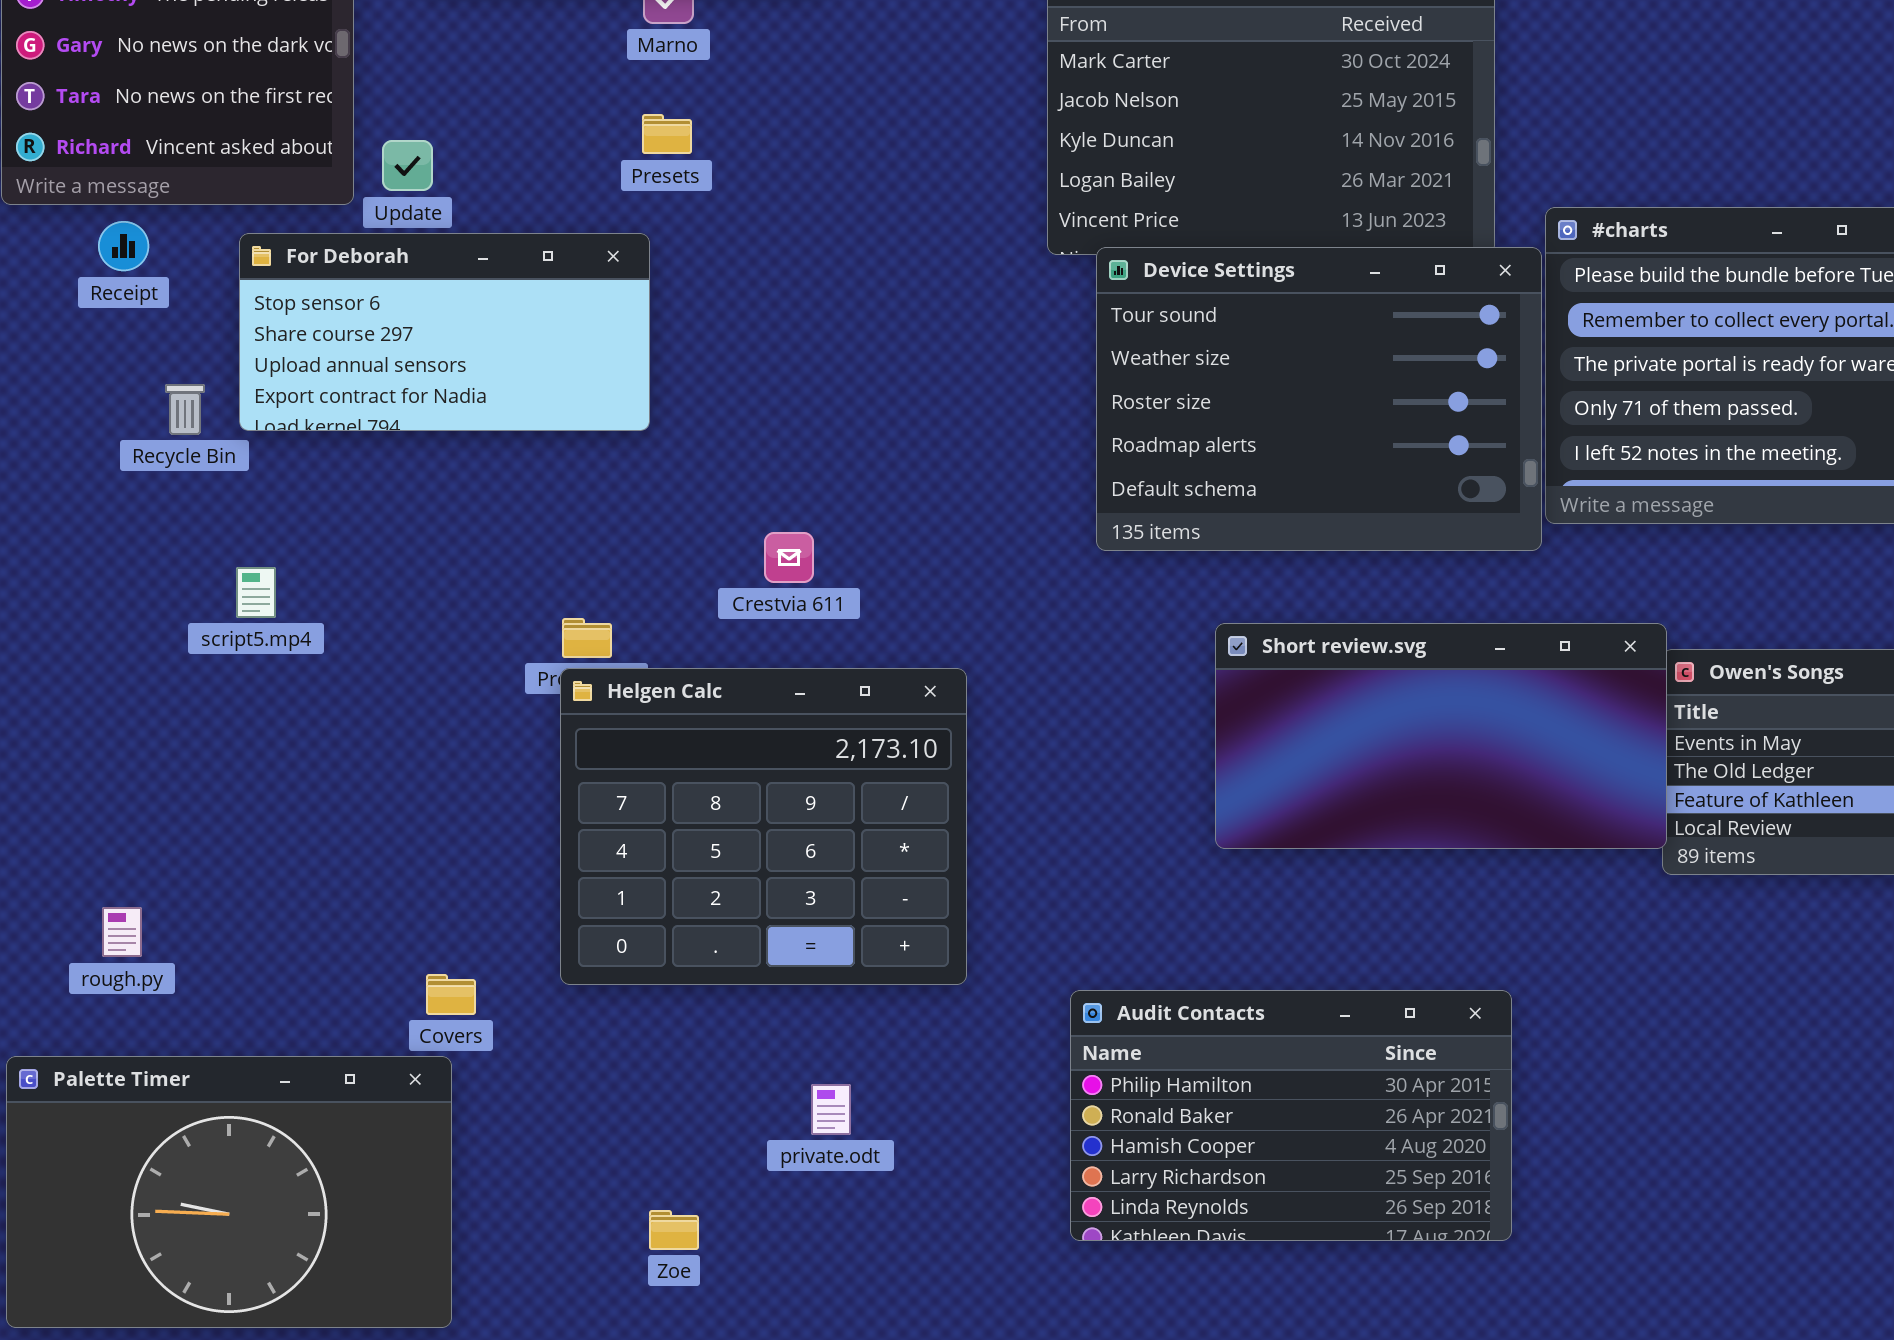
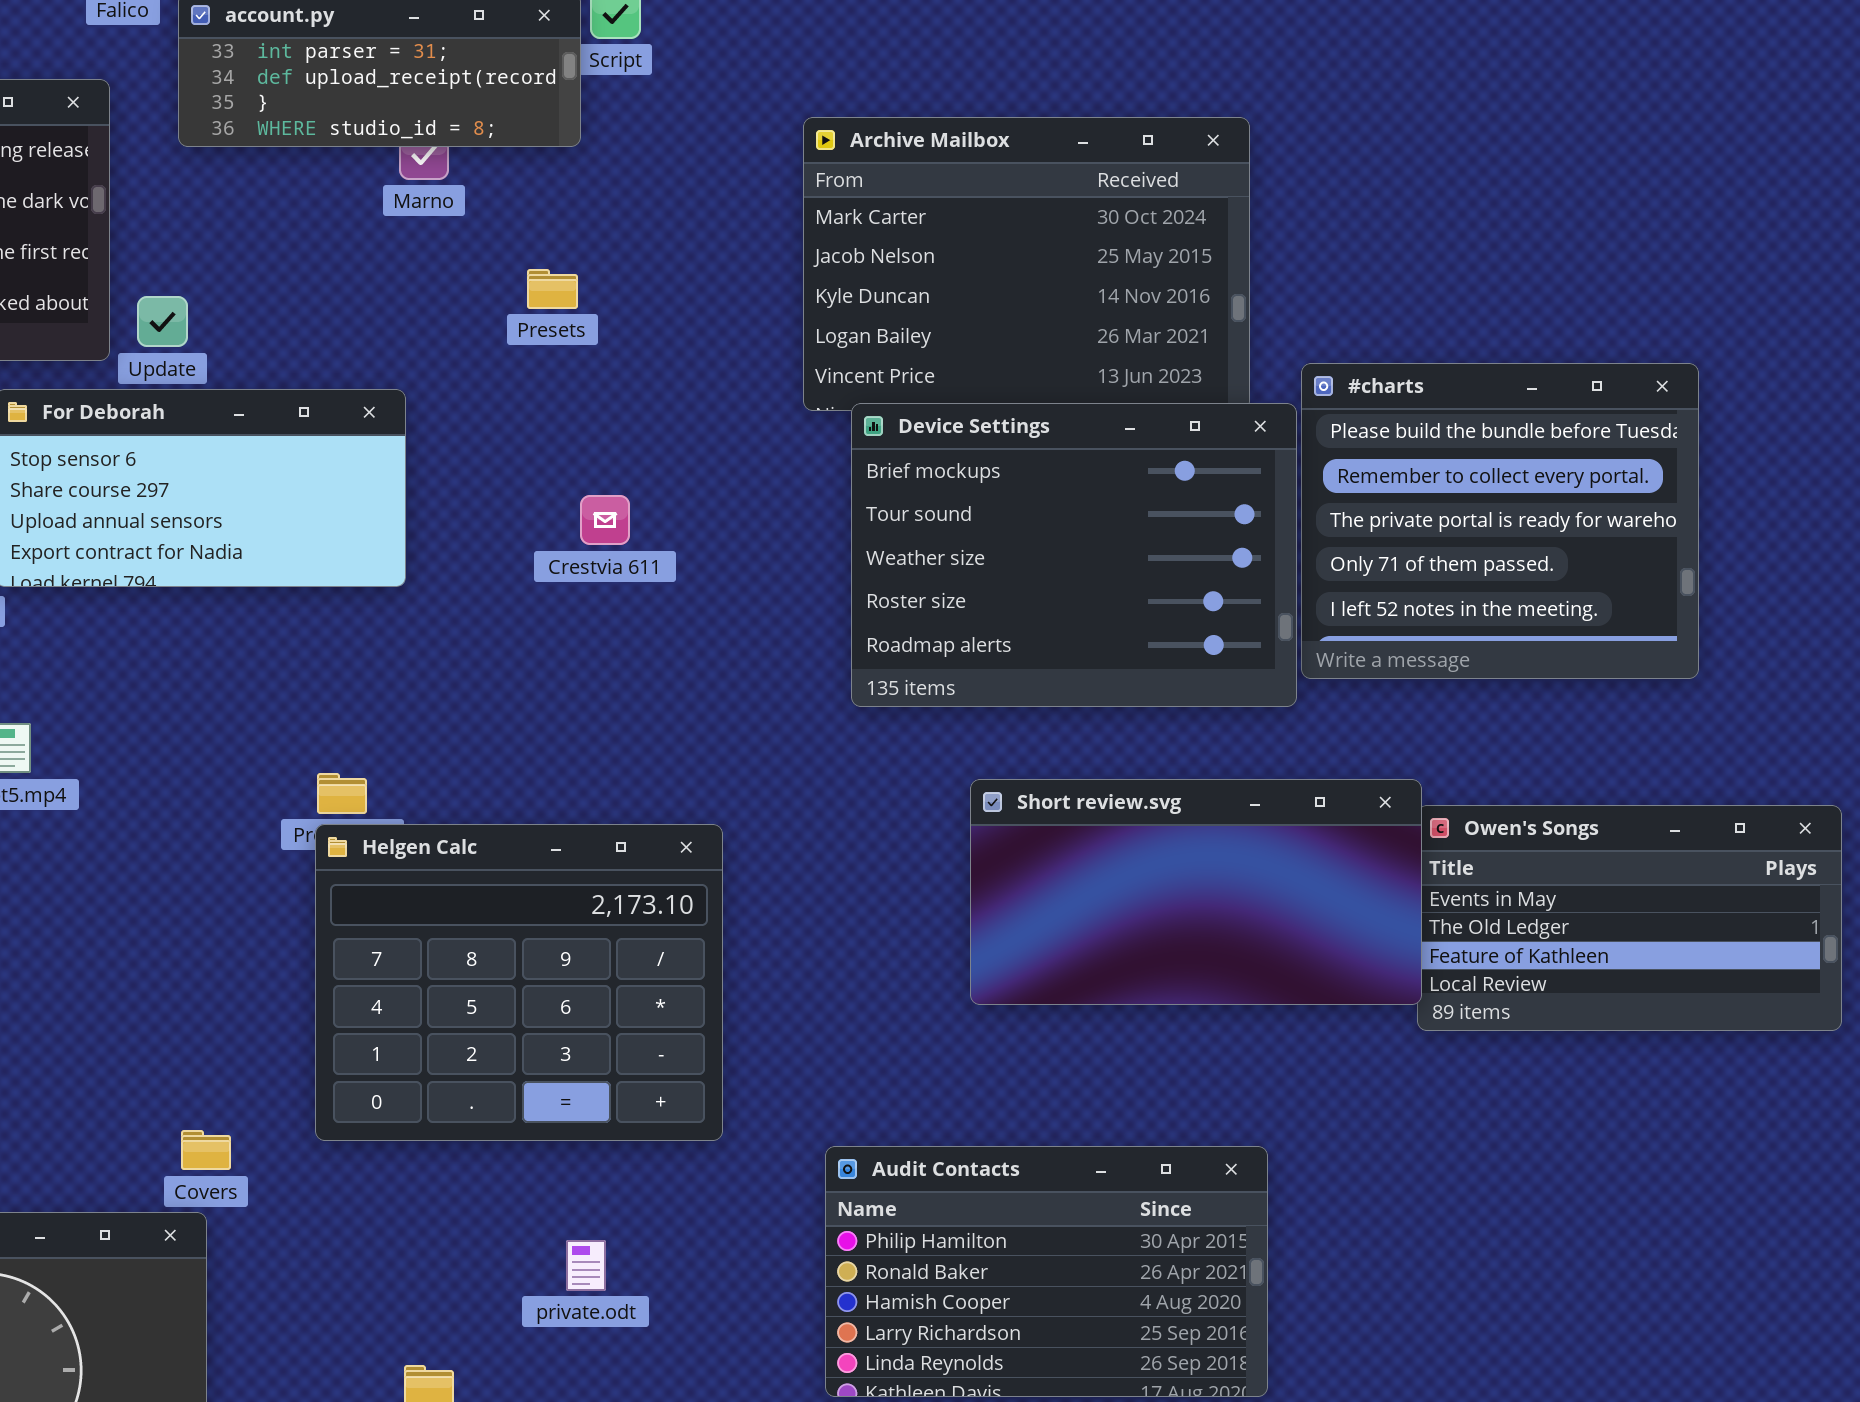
Presets: [642,114,692,154] -> [527,269,578,309], moved
Device Settings: [1096,247,1542,551] -> [851,403,1297,707], scrolled up 1 row
Crestvia 611: [764,532,814,583] -> [580,495,630,545], moved

